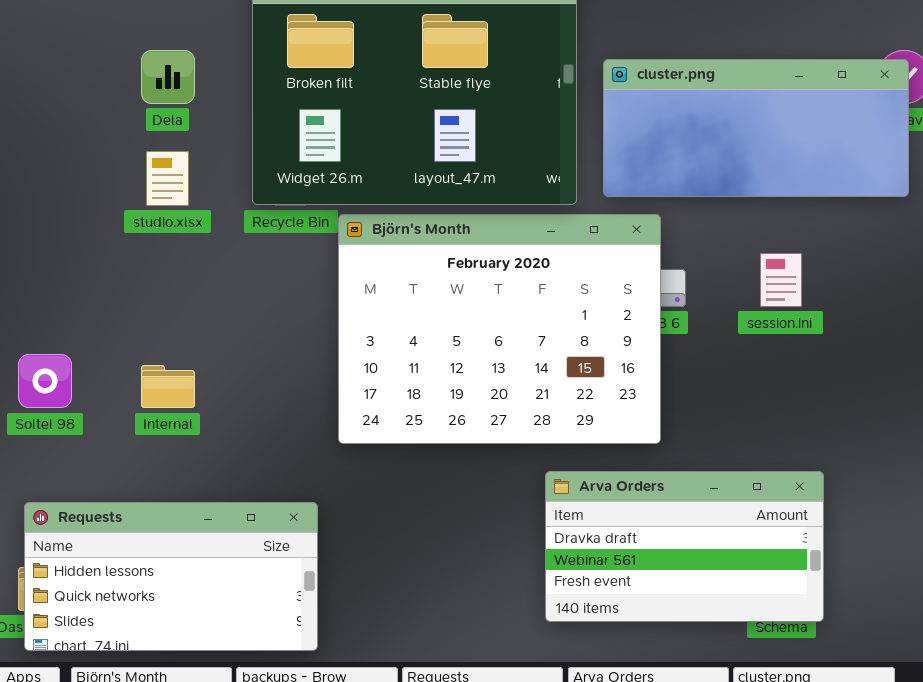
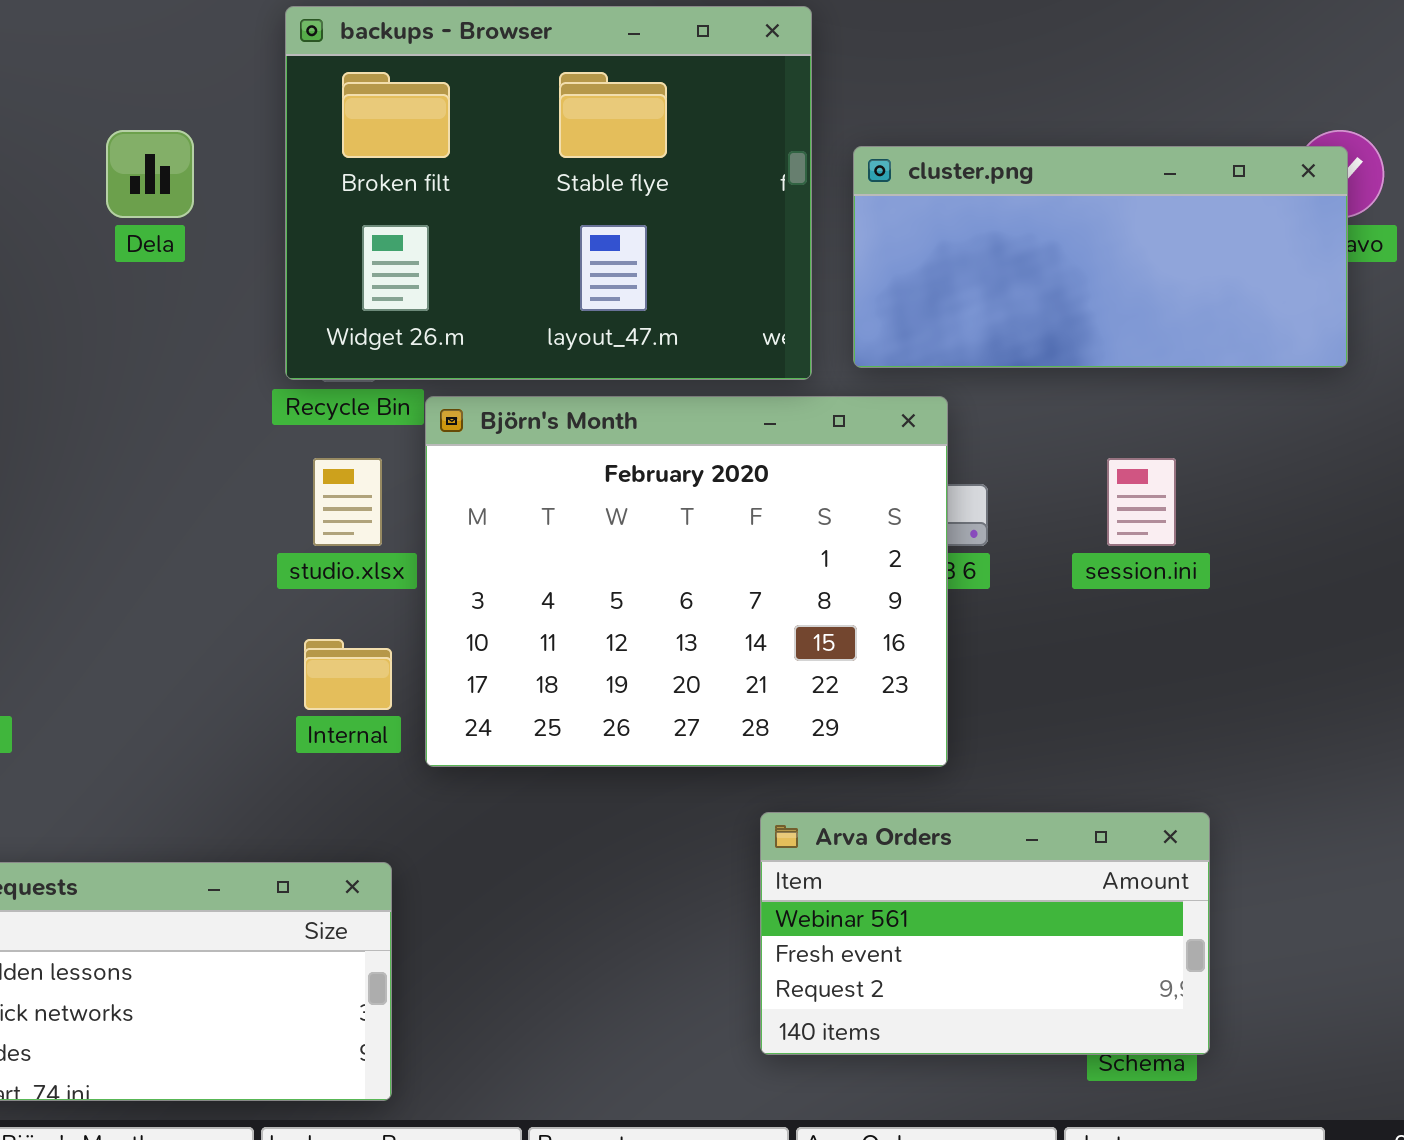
studio.xlsx: [146,151,189,206] -> [313,458,382,546], moved
Internal: [141,365,195,408] -> [304,639,392,710], moved
Arva Orders: [545,471,824,622] -> [760,812,1210,1055], scrolled down 1 row

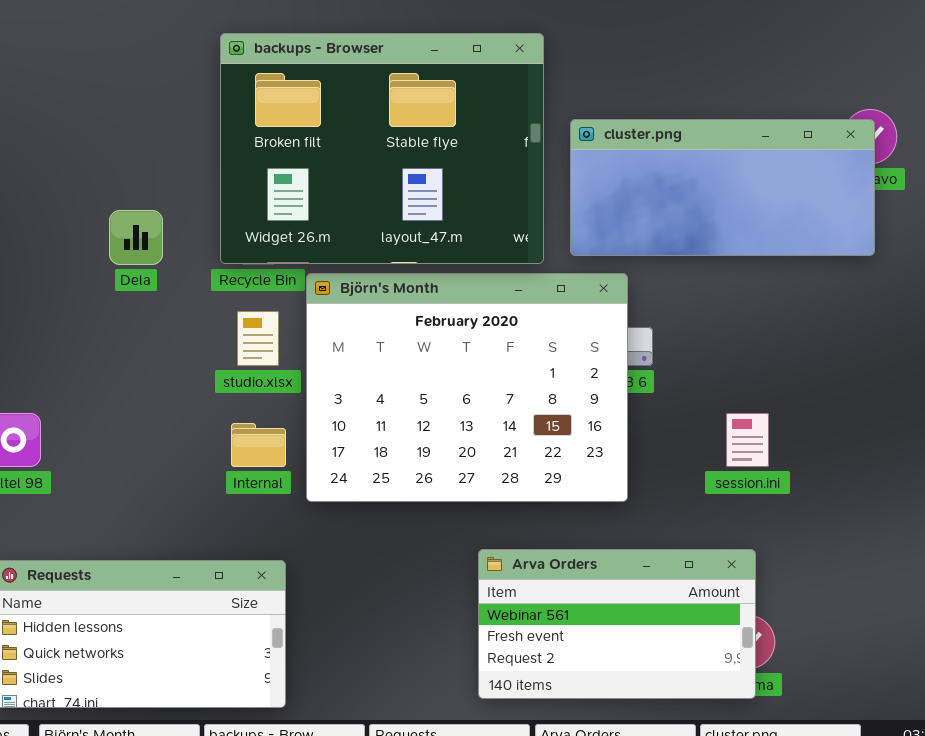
Dela: [106,130,194,218] -> [109,210,163,265], moved
session.ini: [1107,458,1176,546] -> [726,413,769,467], moved
Arva Orders: [760,812,1210,1055] -> [478,549,756,699], moved

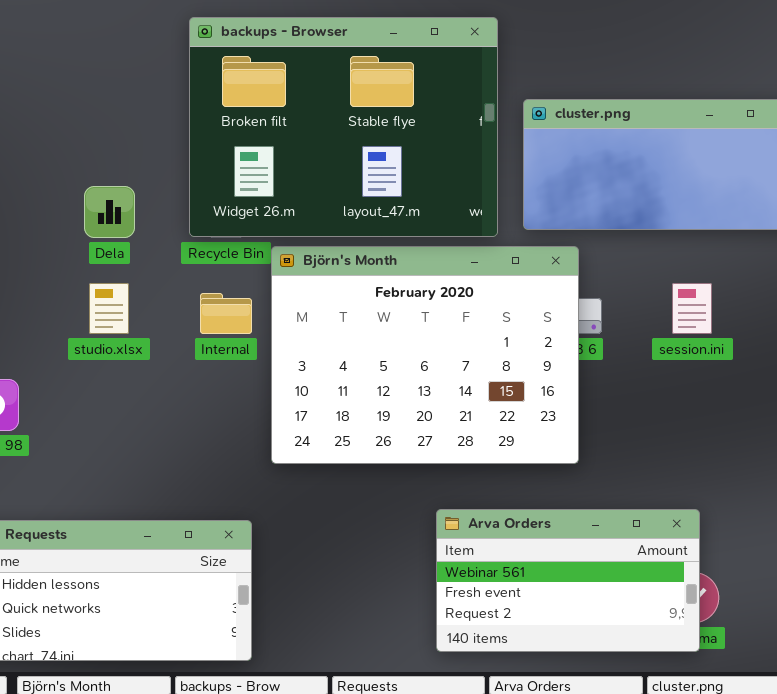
studio.xlsx: [237,311,279,366] -> [89,283,129,334], moved
session.ini: [726,413,769,467] -> [672,283,712,334], moved
Internal: [231,423,286,467] -> [200,293,252,334], moved

